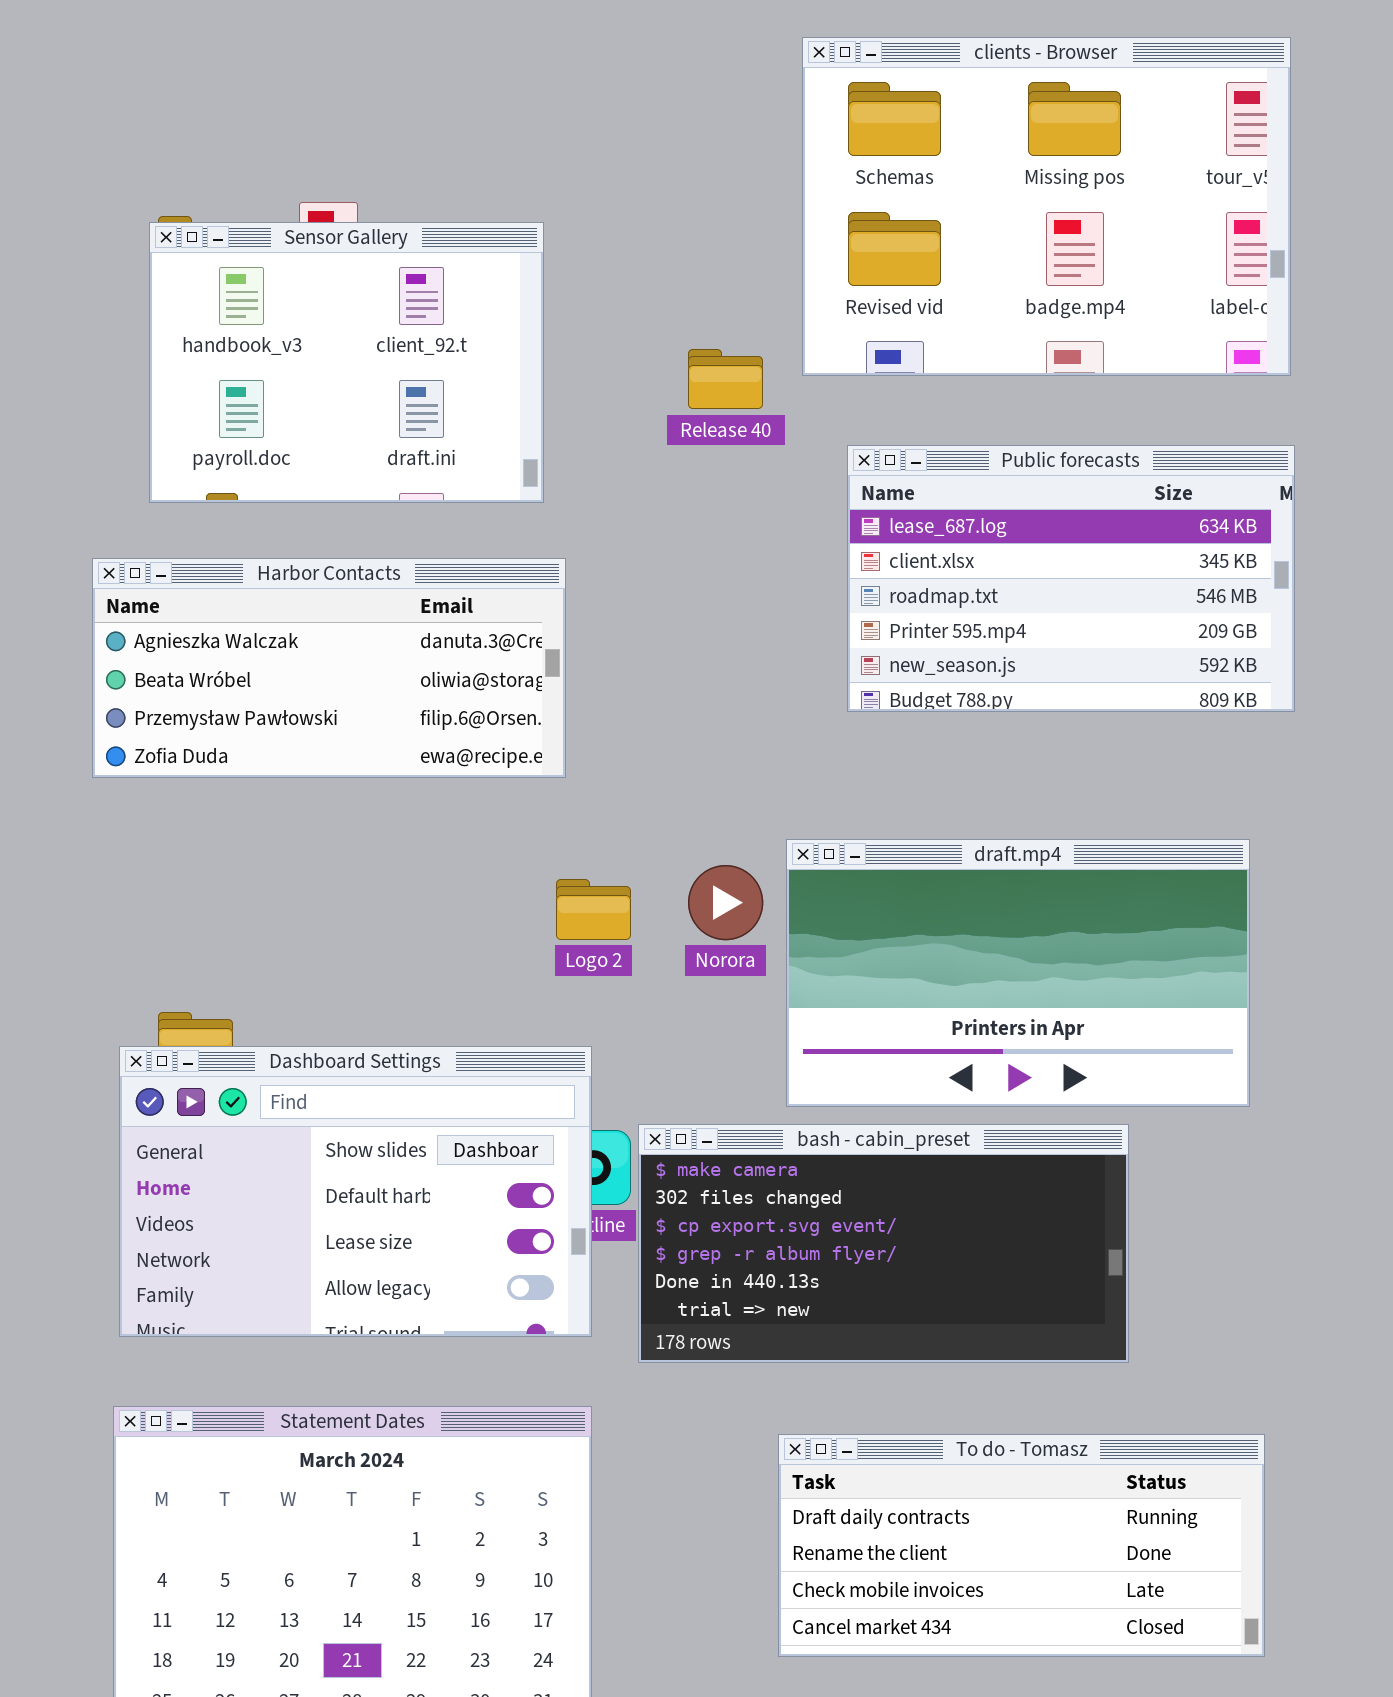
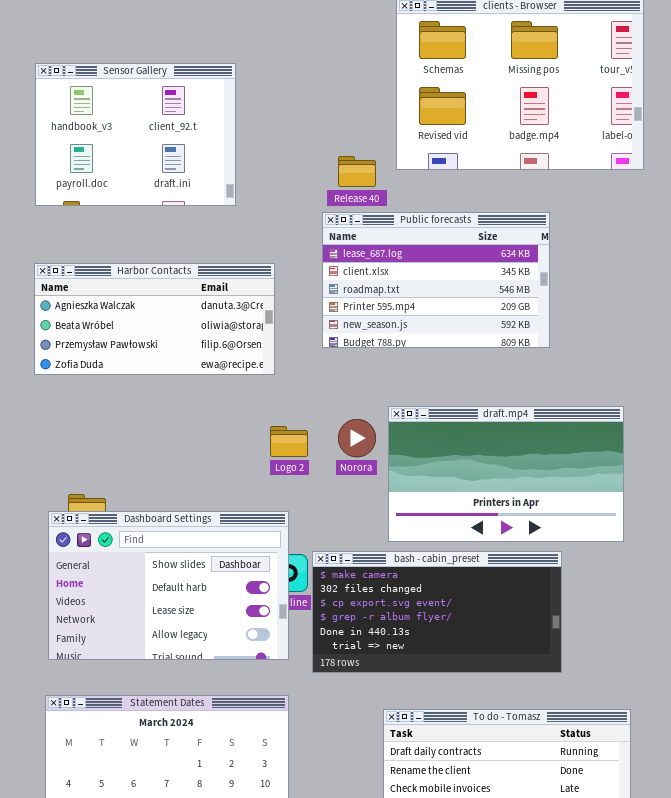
Sensor Gallery: [149,222,544,503] -> [35,63,236,206], moved
Public forecasts: [847,445,1295,712] -> [322,212,550,348], moved

